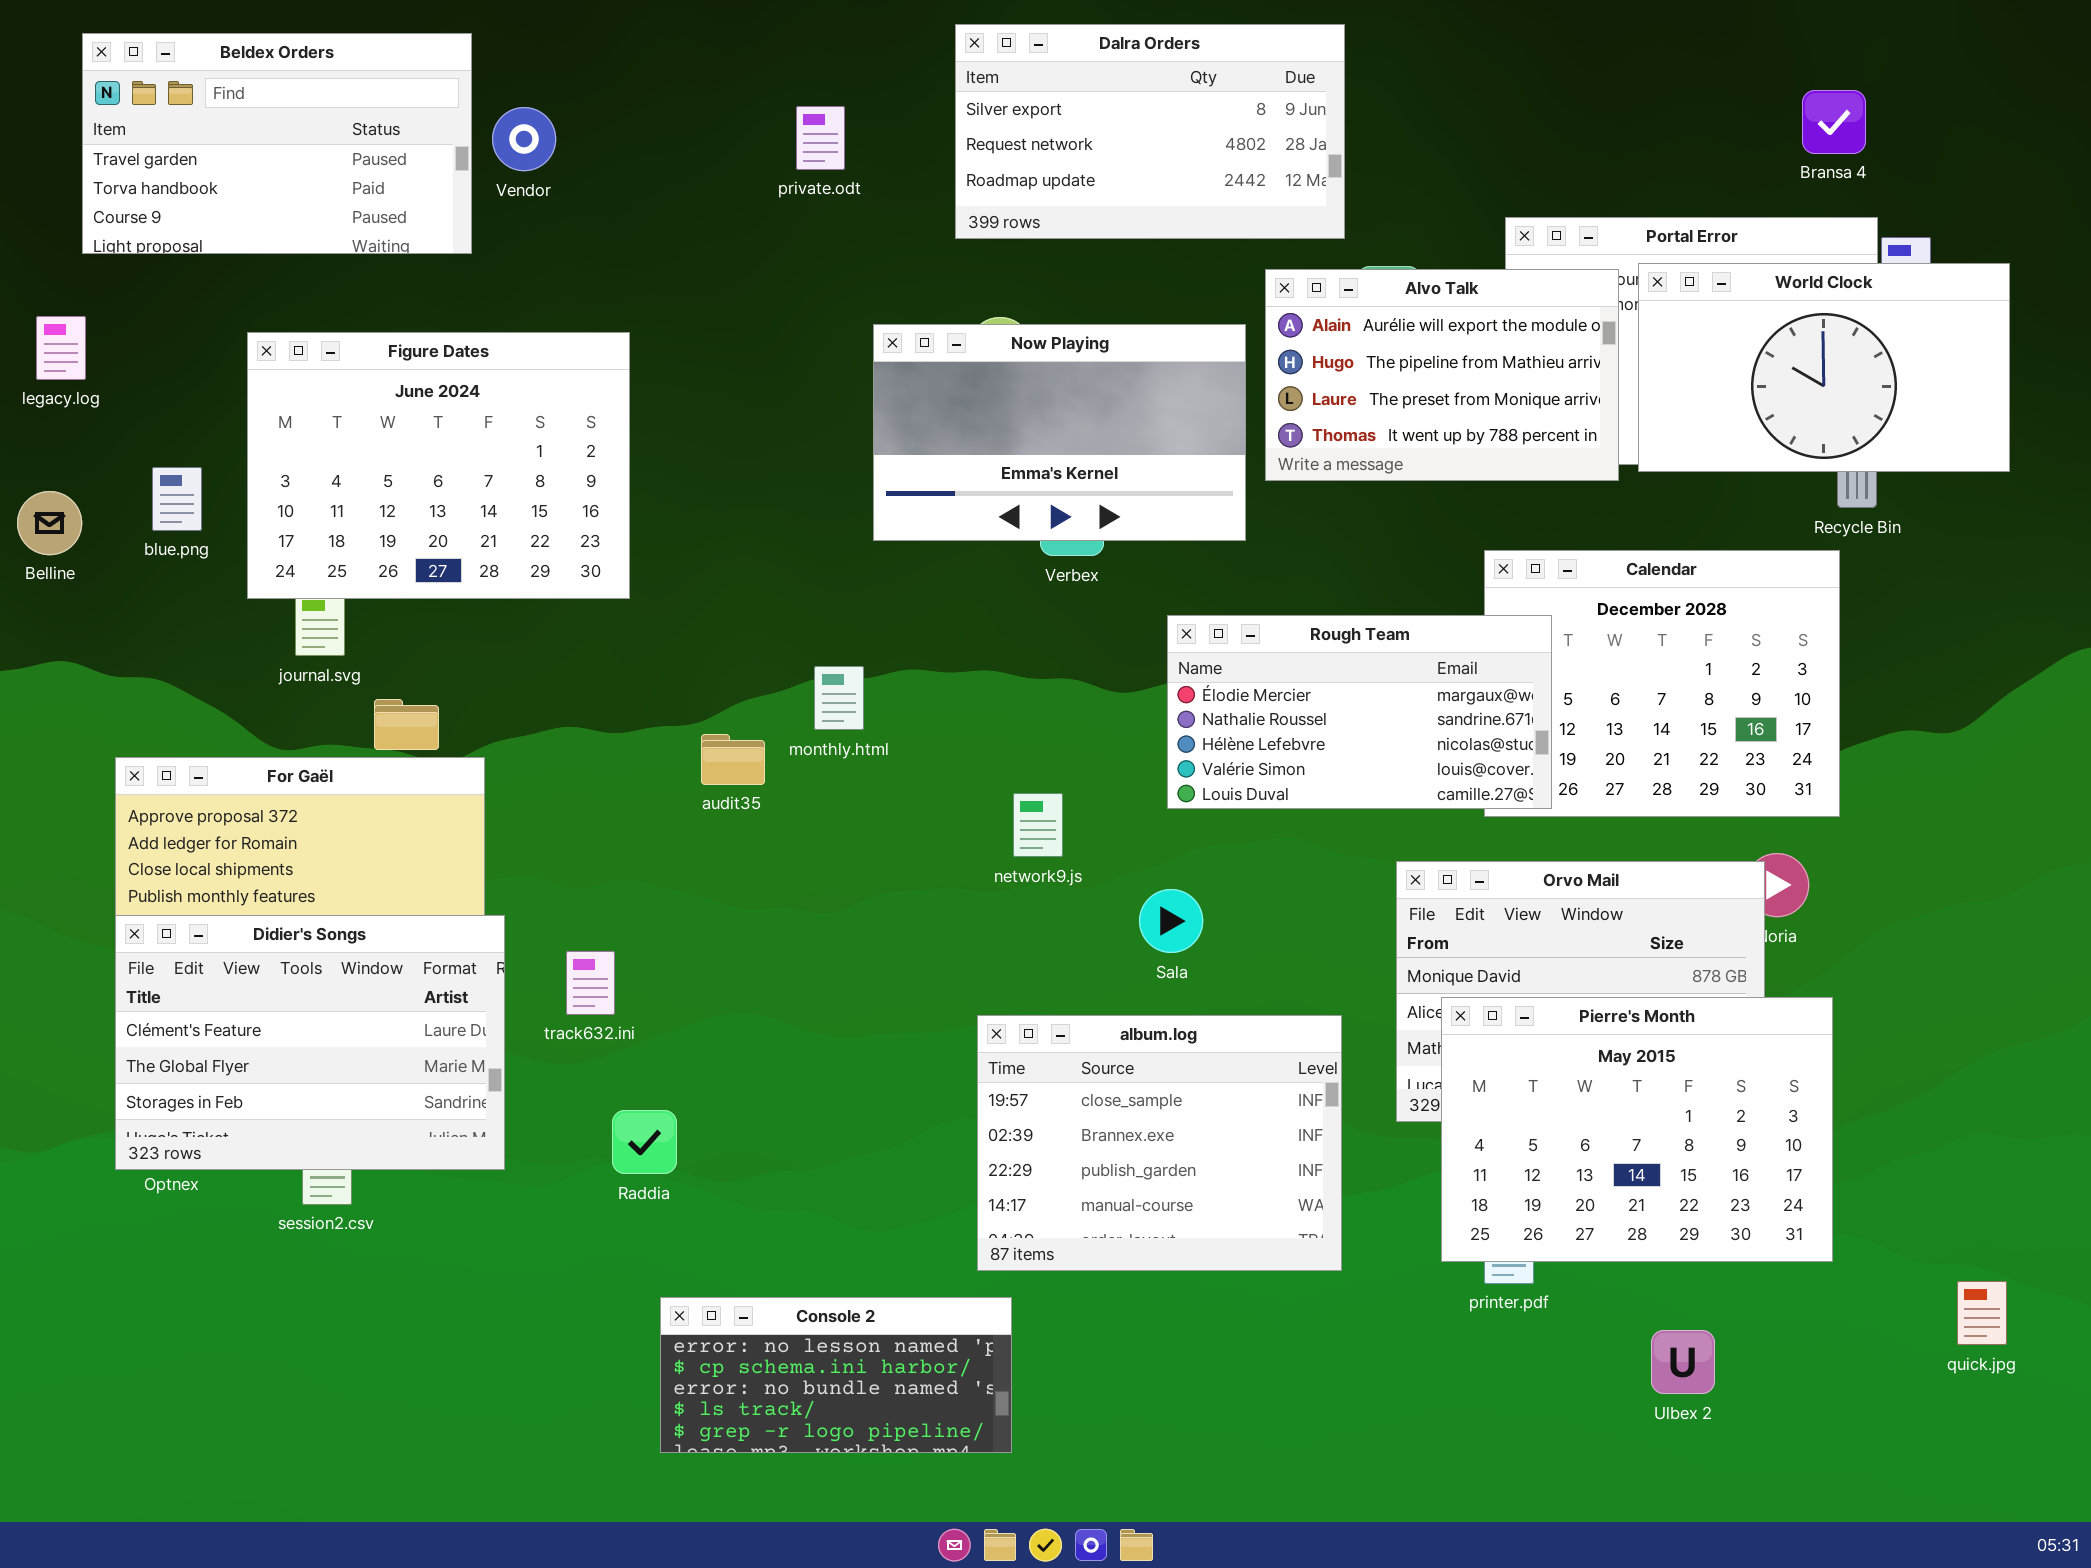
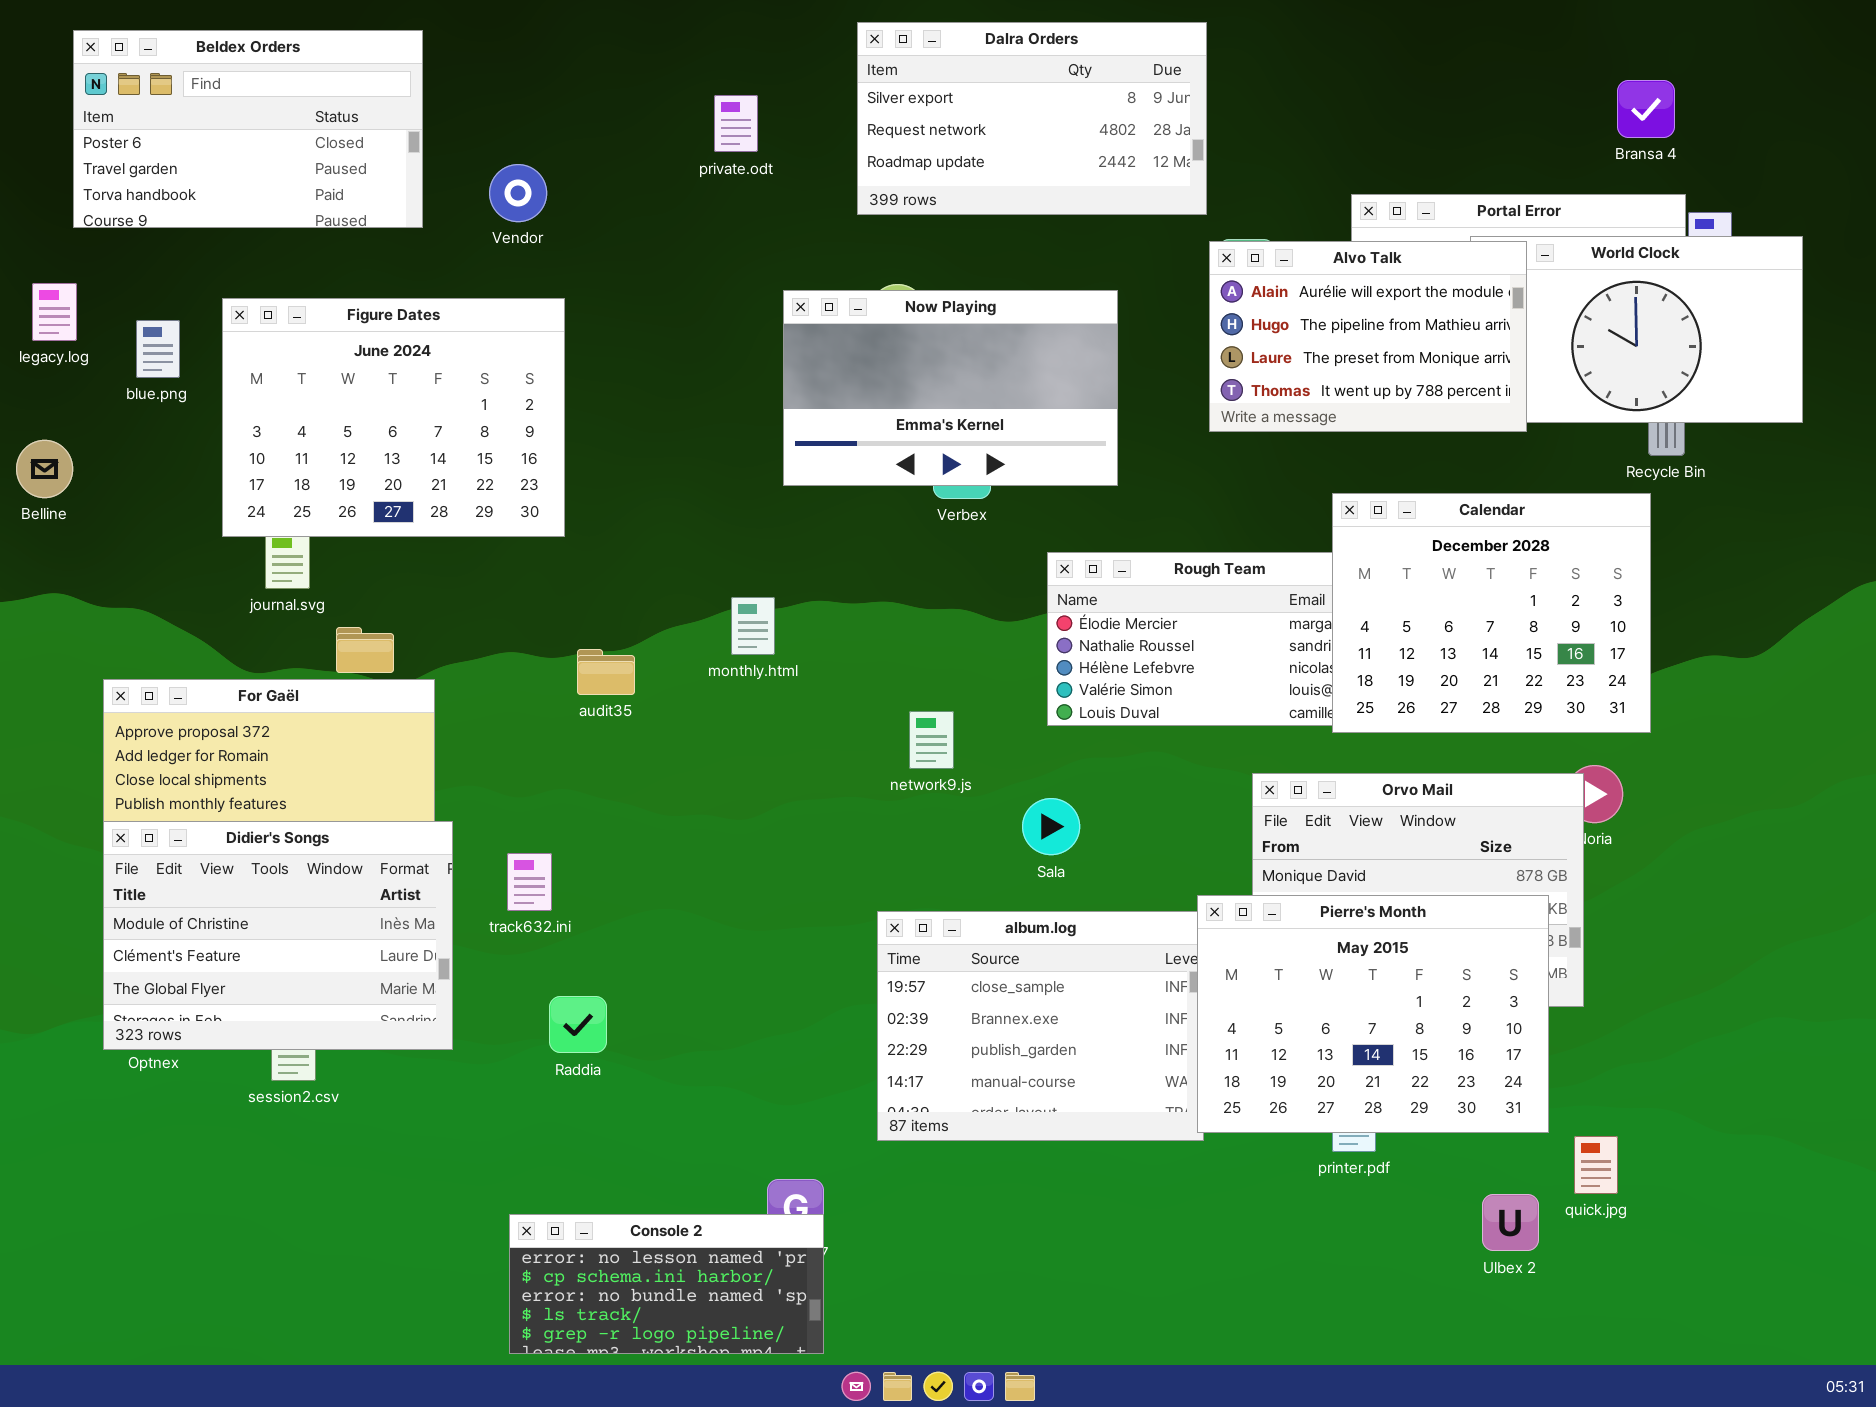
Beldex Orders: [82,33,472,254] -> [73,30,423,228], scrolled up 1 row
Vendor: [492,107,556,171] -> [489,164,547,222], moved
Alvo Talk: [1265,269,1619,481] -> [1209,241,1527,432], moved
blue.png: [152,467,202,531] -> [136,320,180,378], moved
Calendar: [1484,550,1840,817] -> [1332,493,1651,733], raised
audit35: [701,734,765,785] -> [577,649,635,695], moved
Didier's Songs: [115,915,505,1170] -> [103,821,453,1050], scrolled up 1 row
Pierre's Month: [1441,997,1833,1262] -> [1197,895,1549,1133], moved
quick.jpg: [1957,1281,2007,1345] -> [1574,1136,1618,1194], moved
Console 2: [660,1297,1012,1453] -> [509,1214,824,1354], moved

